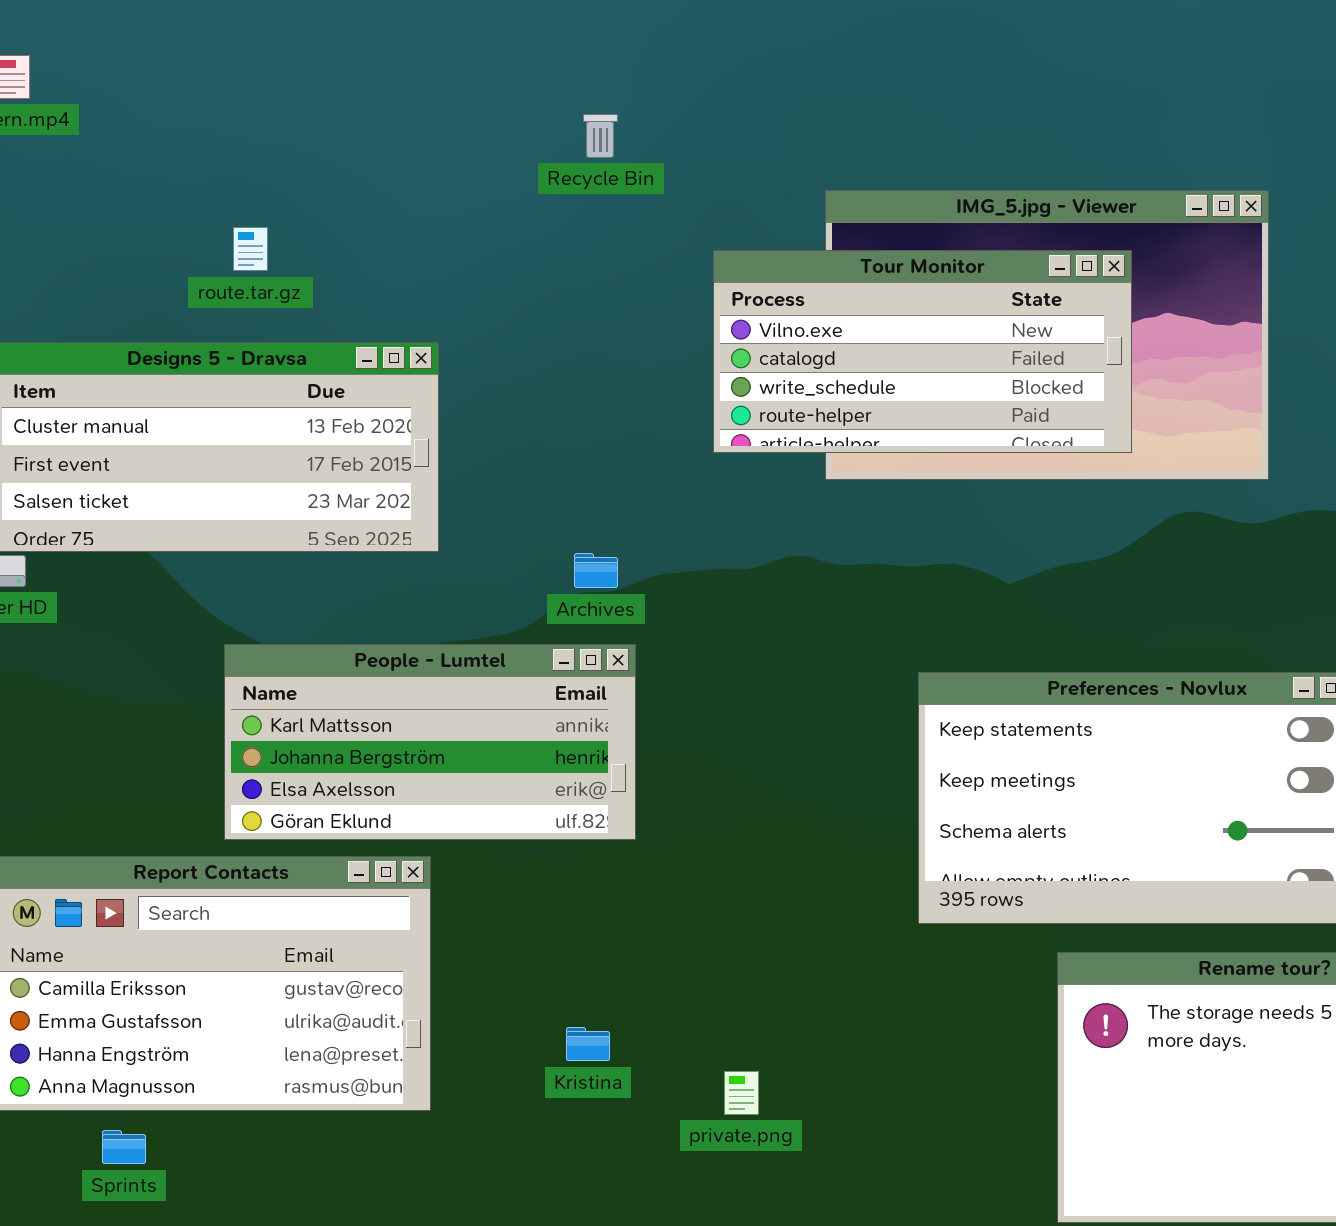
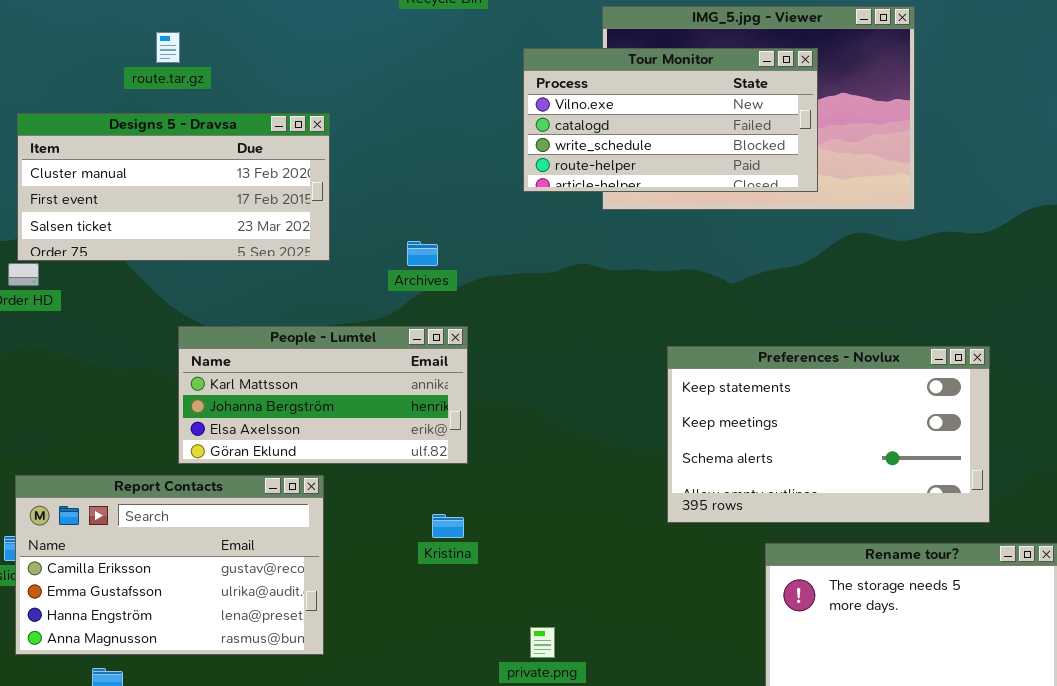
route.tar.gz: [233,227,268,271] -> [156,32,180,63], moved
Archives: [574,553,618,588] -> [407,241,438,266], moved
Kristina: [566,1027,610,1061] -> [432,514,464,538], moved

